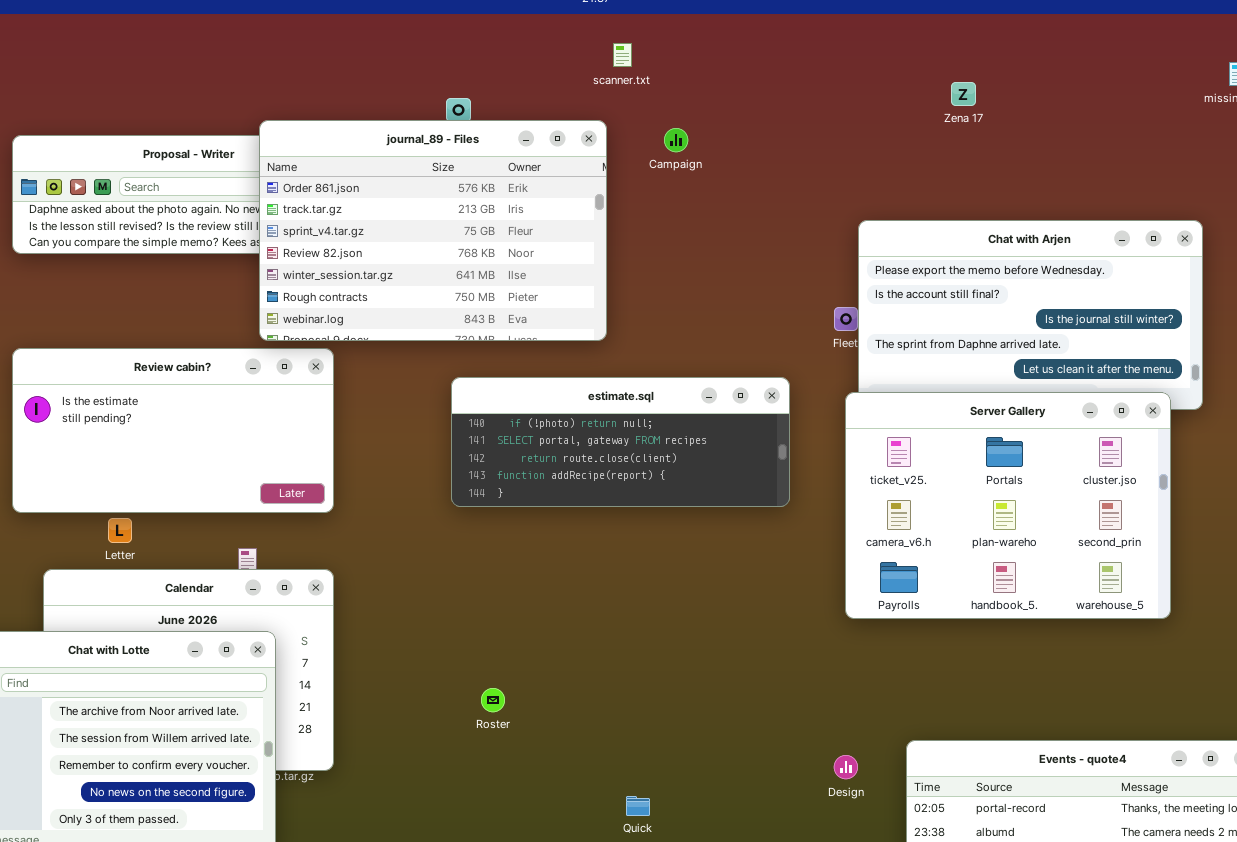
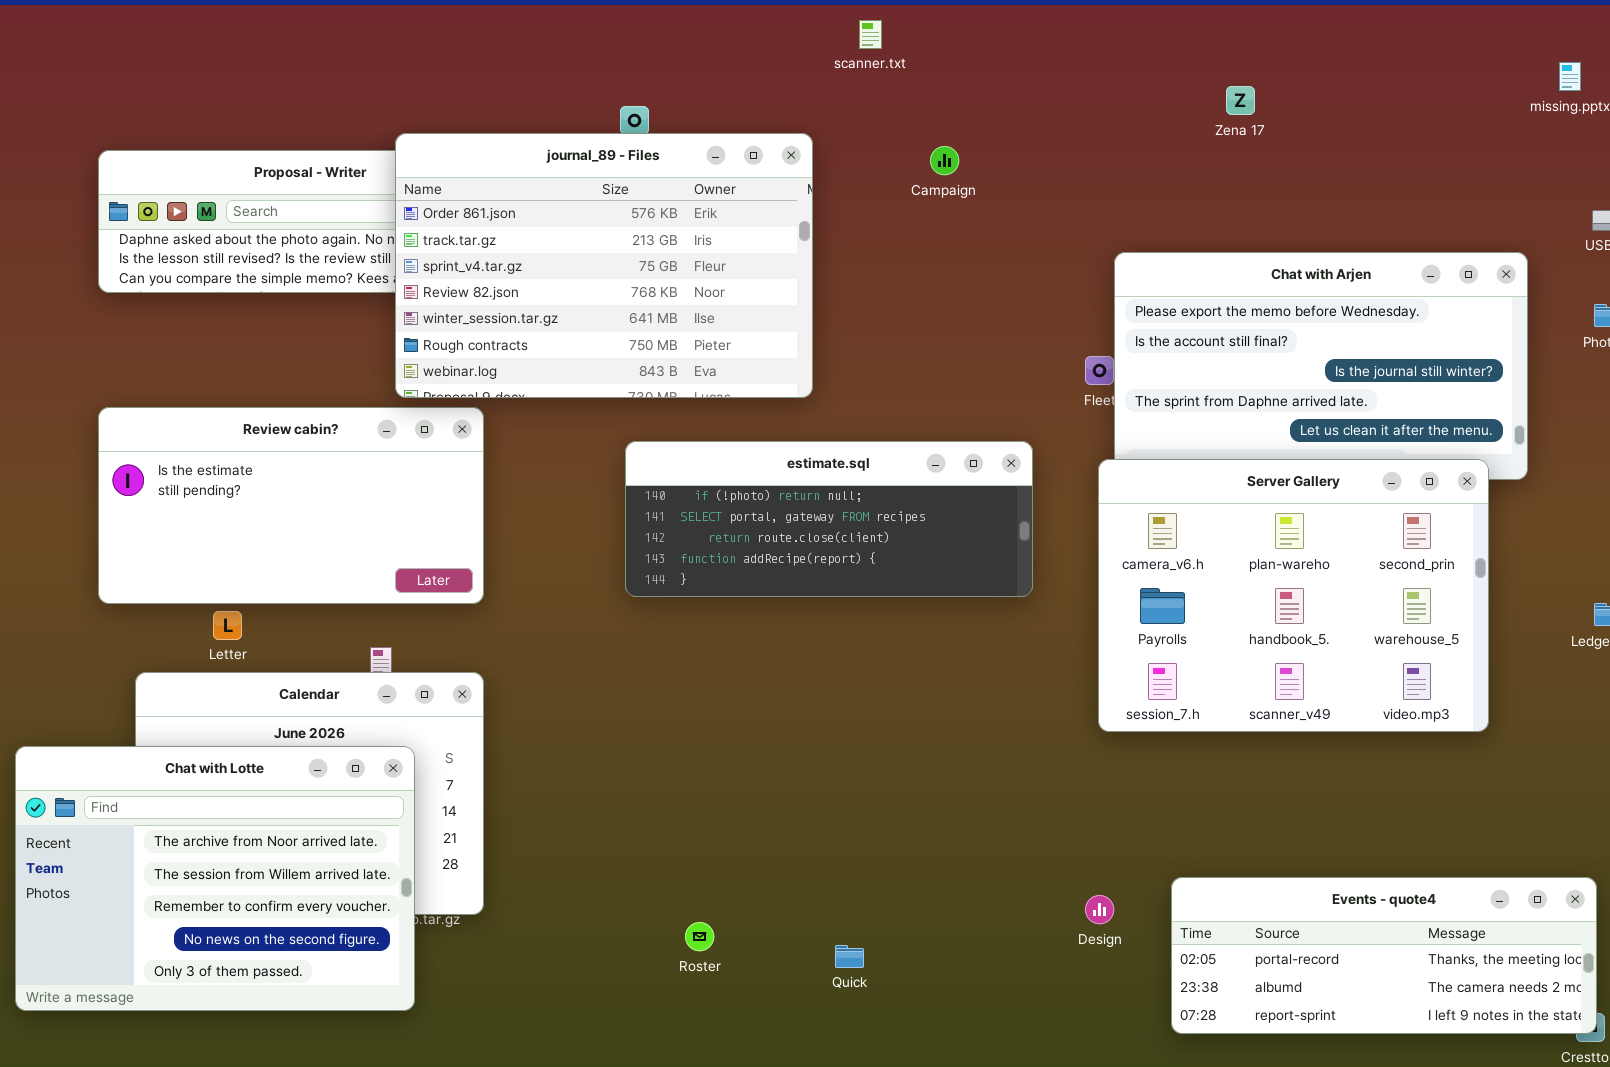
scanner.txt: [613,43,632,67] -> [859,20,882,49], moved
Campaign: [664,128,688,152] -> [930,146,959,175], moved
Server Gallery: [845,392,1171,619] -> [1098,459,1489,732], scrolled down 1 row
Roster: [481,688,505,712] -> [685,922,714,951], moved

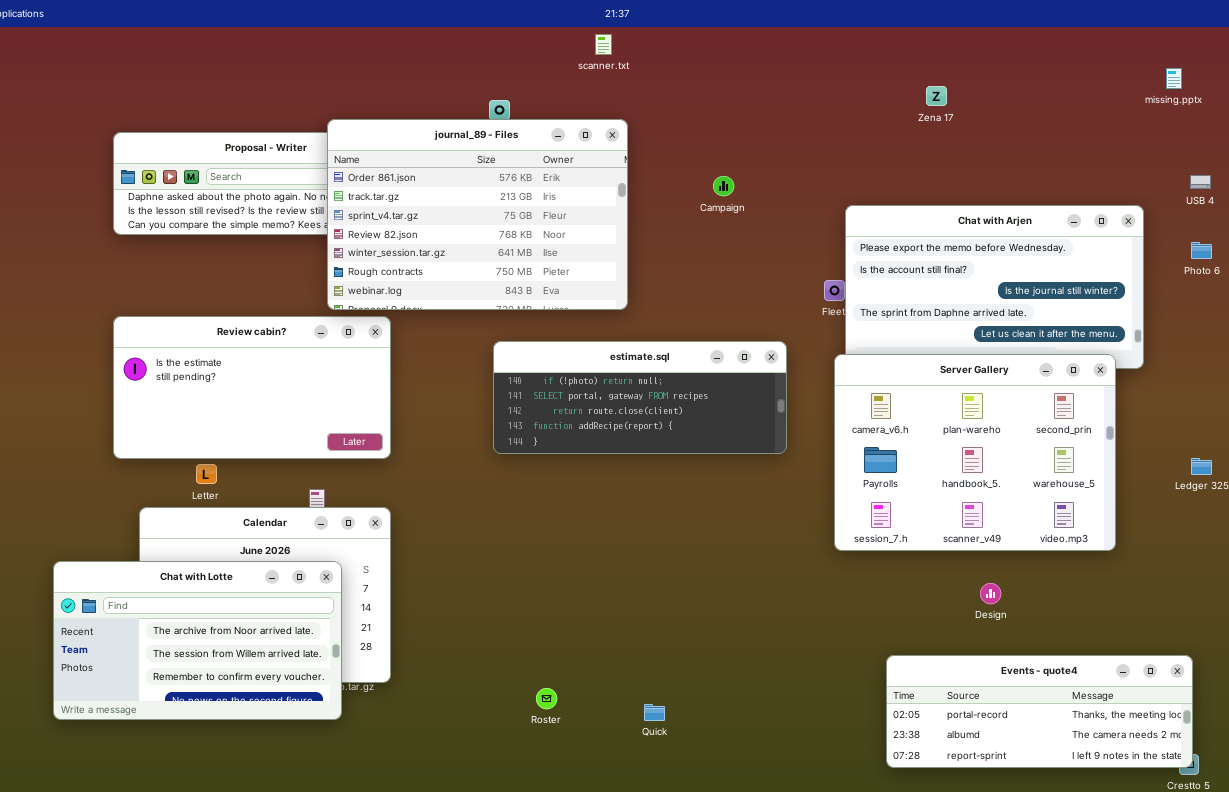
scanner.txt: [859,20,882,49] -> [595,34,612,55], moved
Campaign: [930,146,959,175] -> [713,176,734,196], moved
Chat with Lotte: [15,746,415,1011] -> [53,561,342,720], resized
Design: [1085,895,1114,924] -> [980,583,1001,604], moved

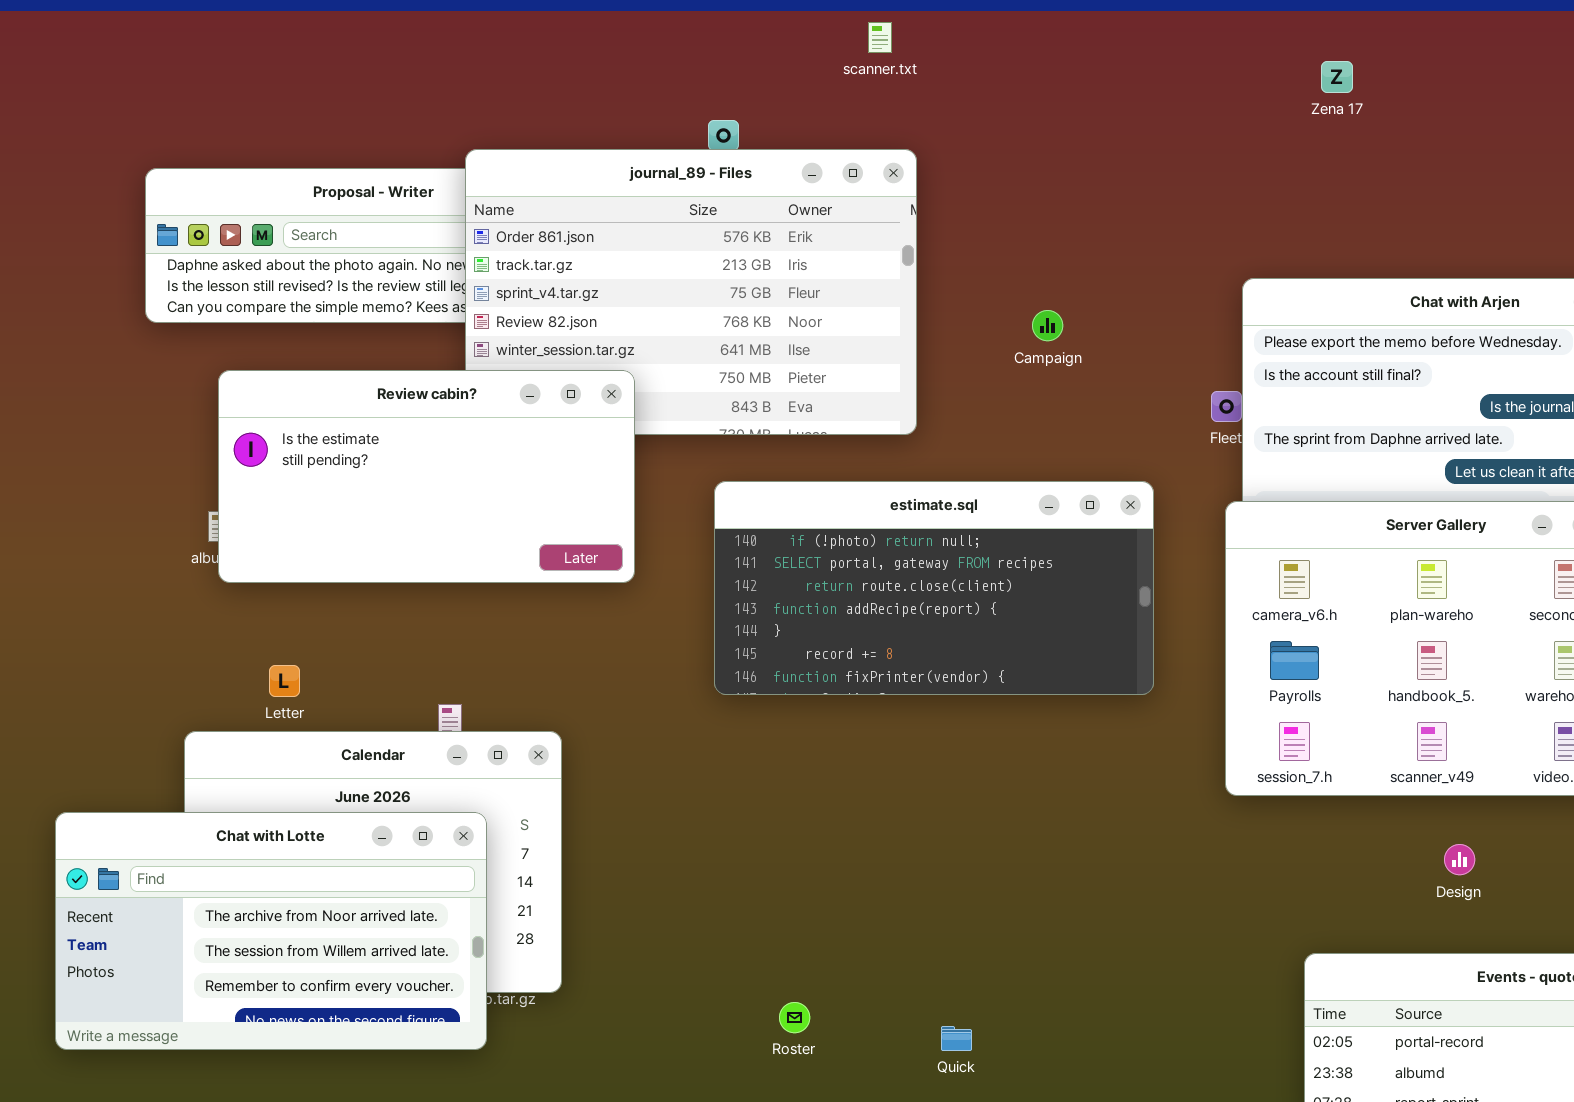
Zena 17: [926,86,947,106] -> [1321,61,1353,93], moved
Campaign: [713,176,734,196] -> [1032,310,1063,341], moved
Review cabin?: [113,316,391,459] -> [218,370,635,583], moved
estimate.sql: [493,341,787,454] -> [714,481,1154,695], resized

